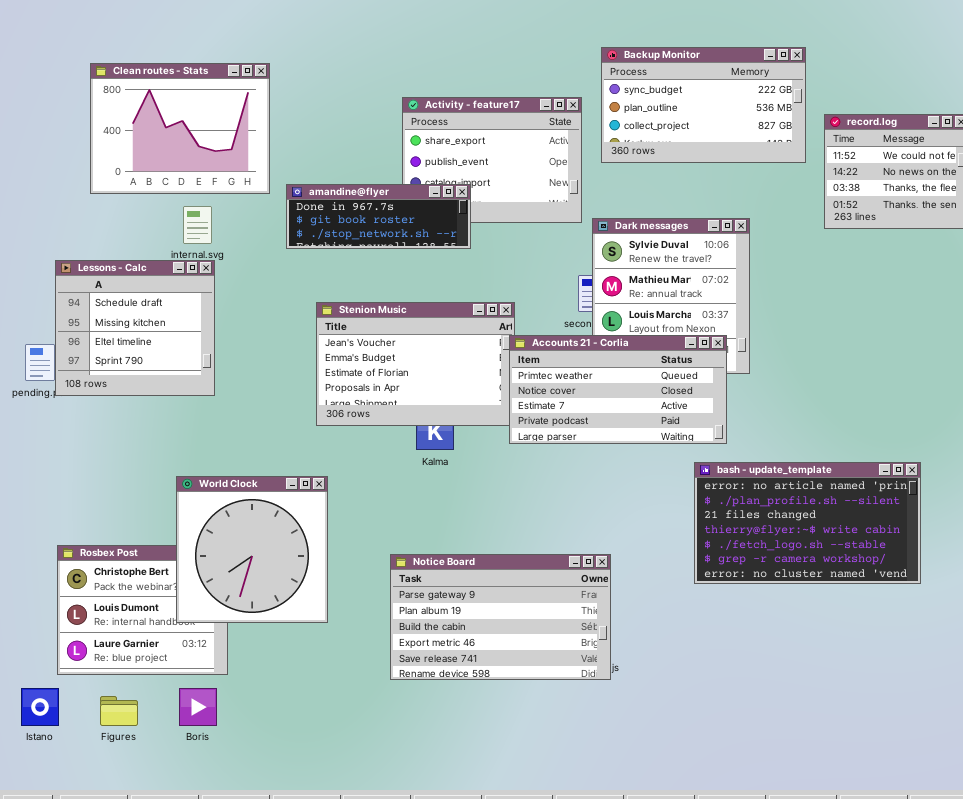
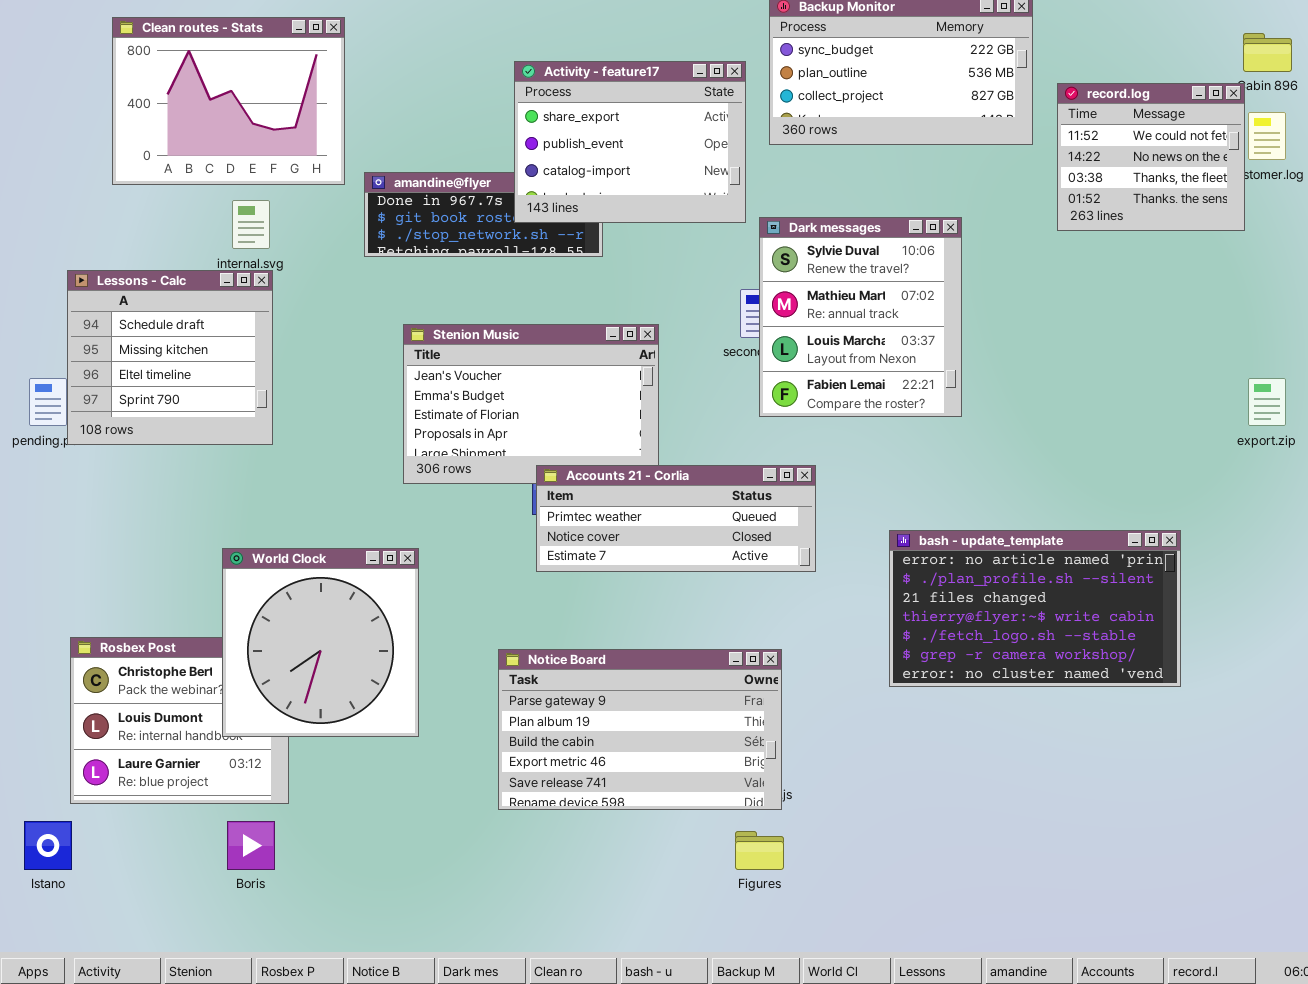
Activity - feature17: [402,97,582,223] -> [514,61,746,223], raised
Accounts 21 - Corlia: [509,335,727,444] -> [536,465,816,572], moved, resized
Figures: [100,696,138,726] -> [735,831,784,870], moved

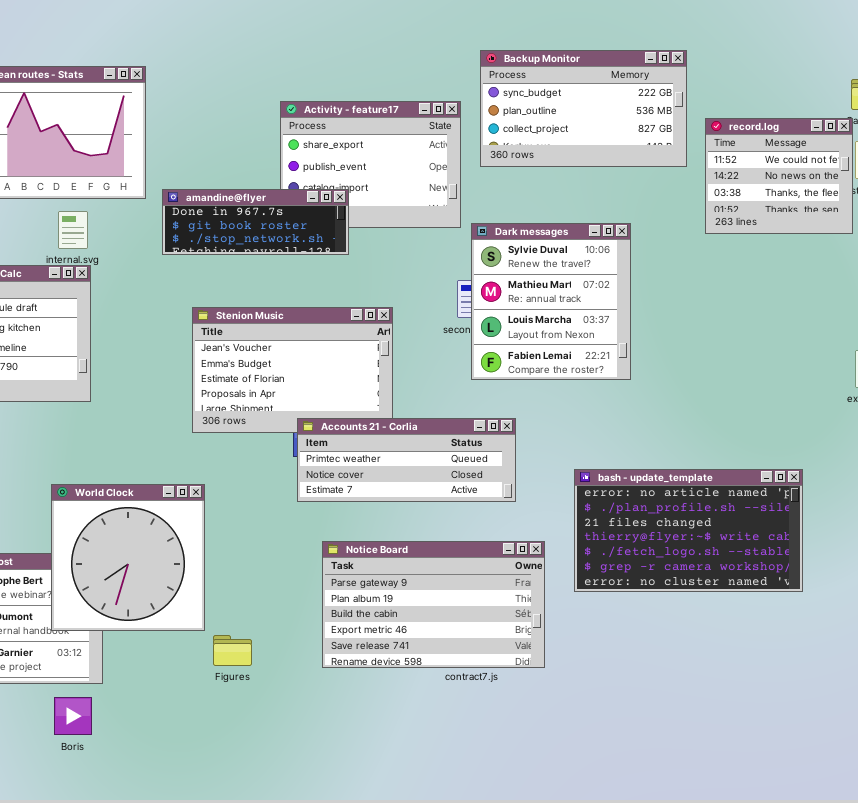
amandine@flyer: [364,172,603,257] -> [162,189,349,255], raised
Notice Board: [498,649,782,810] -> [322,541,545,668], moved
Figures: [735,831,784,870] -> [213,635,252,666], moved

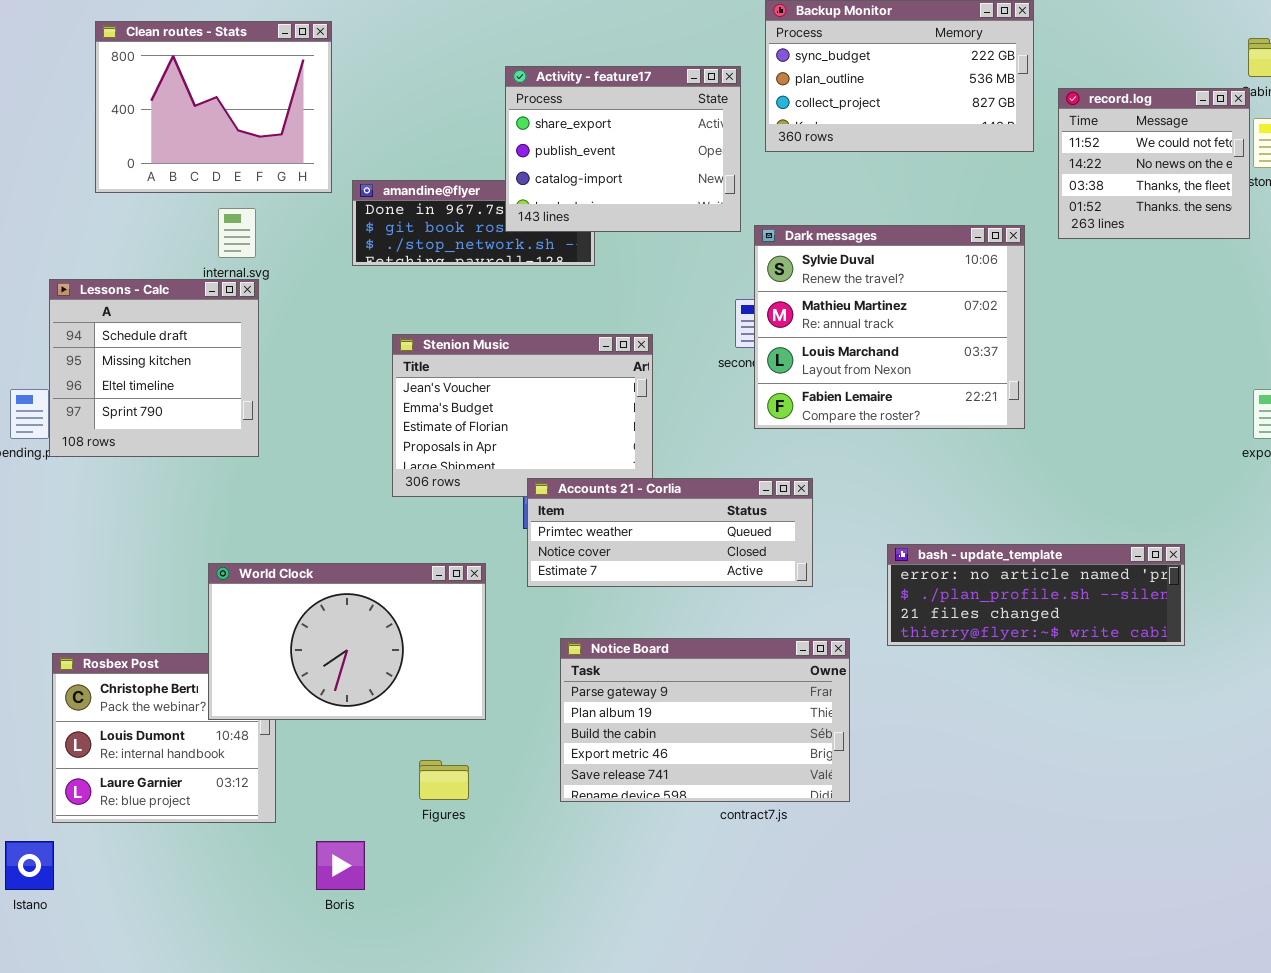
Activity - feature17: [280,101,461,228] -> [505,66,741,232], raised
Dark messages: [471,223,631,380] -> [754,225,1025,429], resized
bash - update_template: [574,469,803,592] -> [887,544,1185,646], resized
World Clock: [51,484,205,631] -> [208,563,486,720], resized
Boris: [54,697,92,735] -> [316,841,365,890], moved

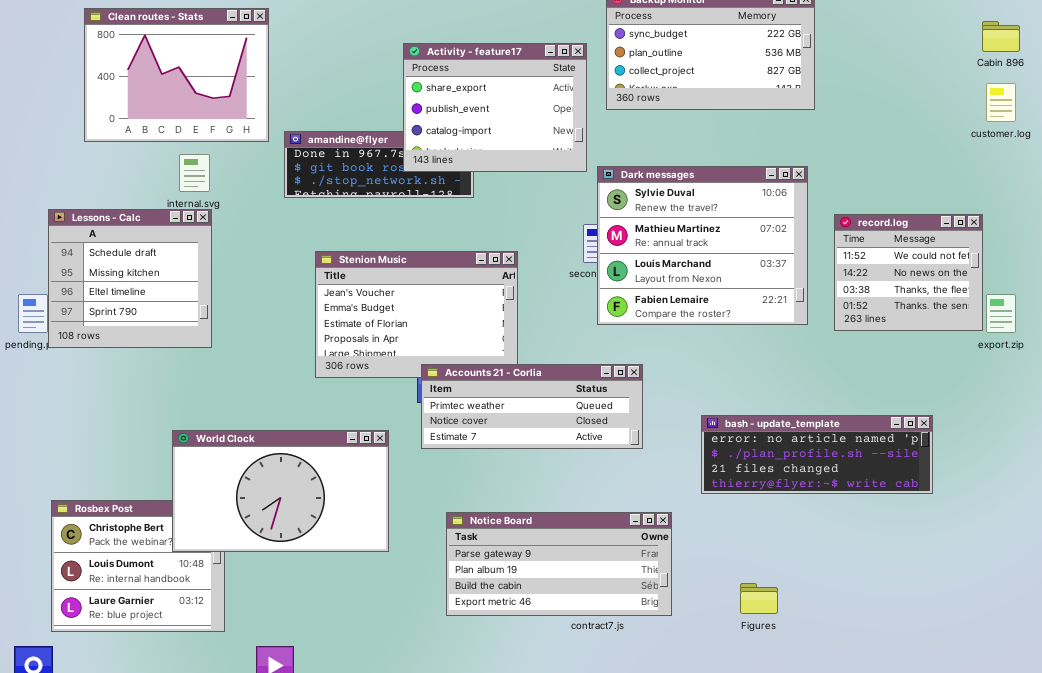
record.log: [1058,88,1250,239] -> [834,214,983,331], moved
Notice Board: [560,638,850,802] -> [446,512,672,616], resized
Figures: [419,760,469,800] -> [740,583,778,614], moved

